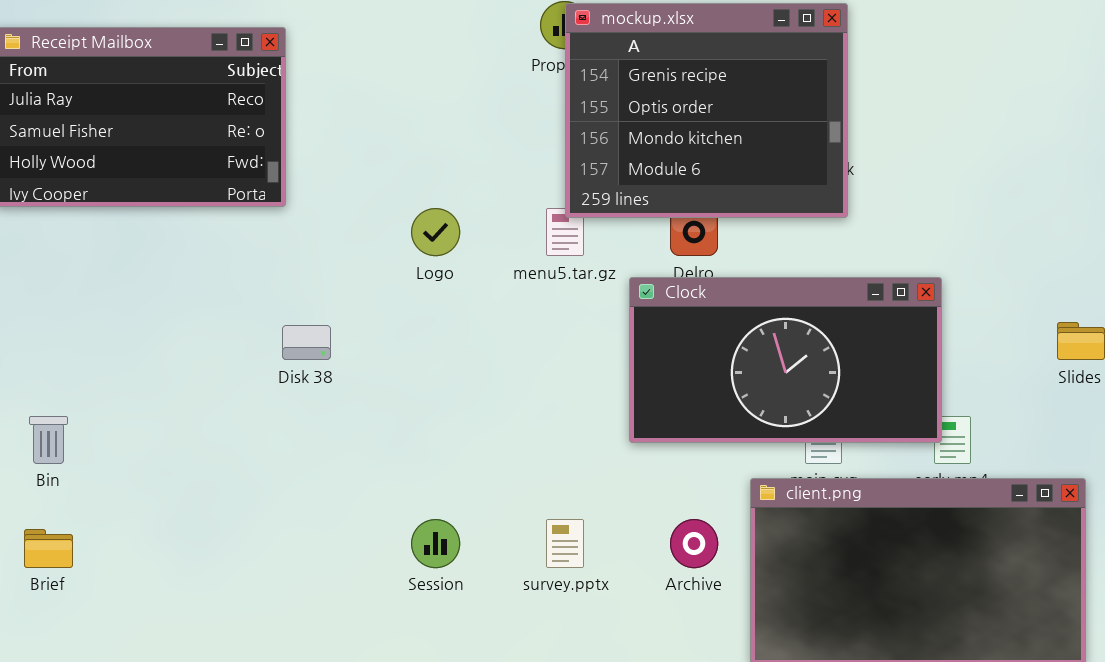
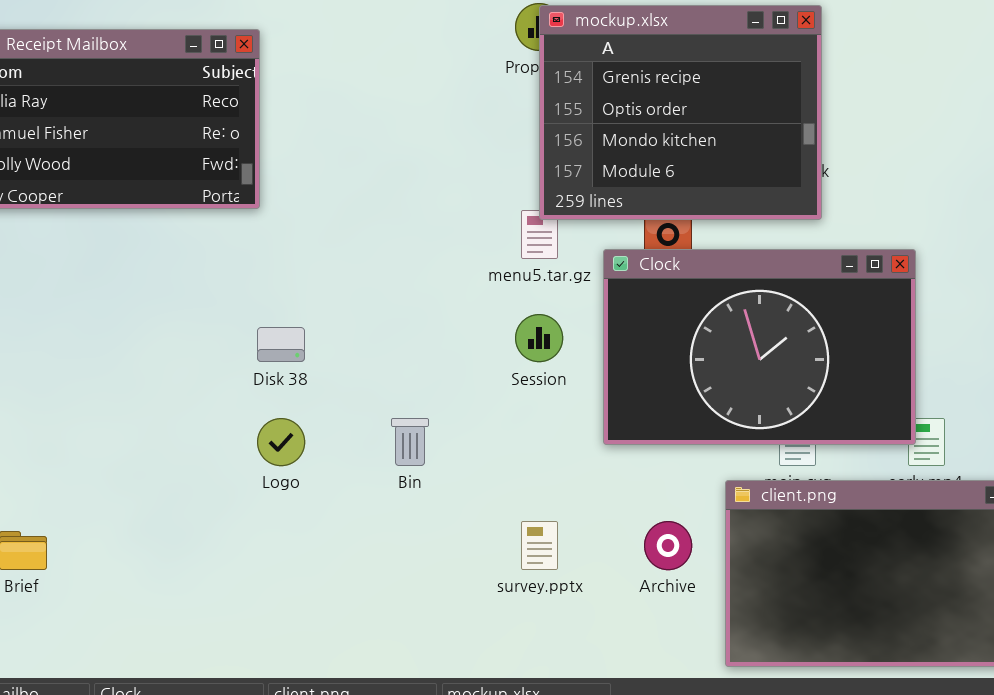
Logo: [411,208,460,256] -> [257,418,305,466], moved
Clock: [629,277,942,443] -> [603,249,916,445], resized
Bin: [29,416,68,464] -> [391,418,429,466], moved
Session: [411,519,460,568] -> [515,314,563,362], moved

